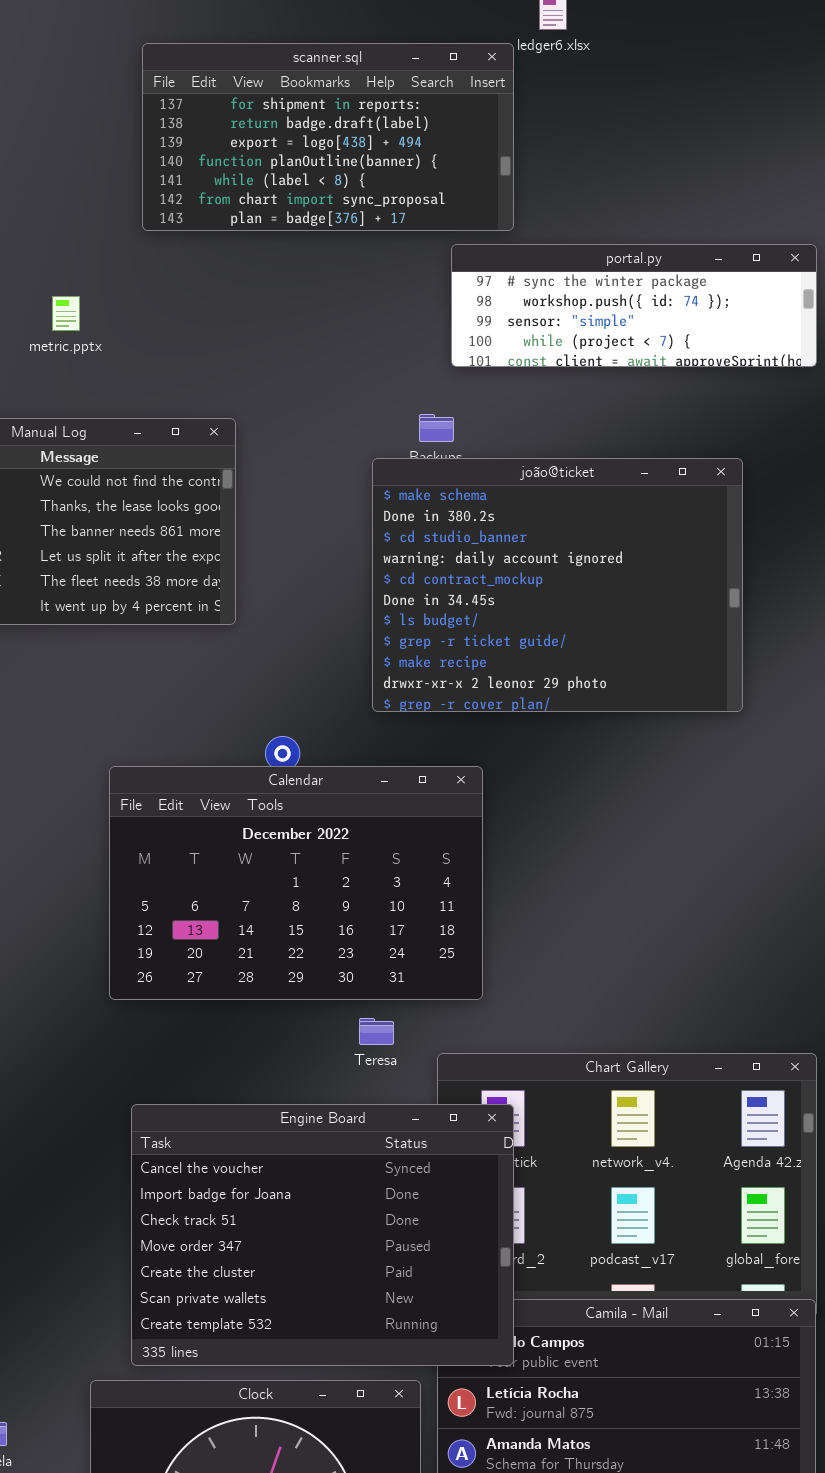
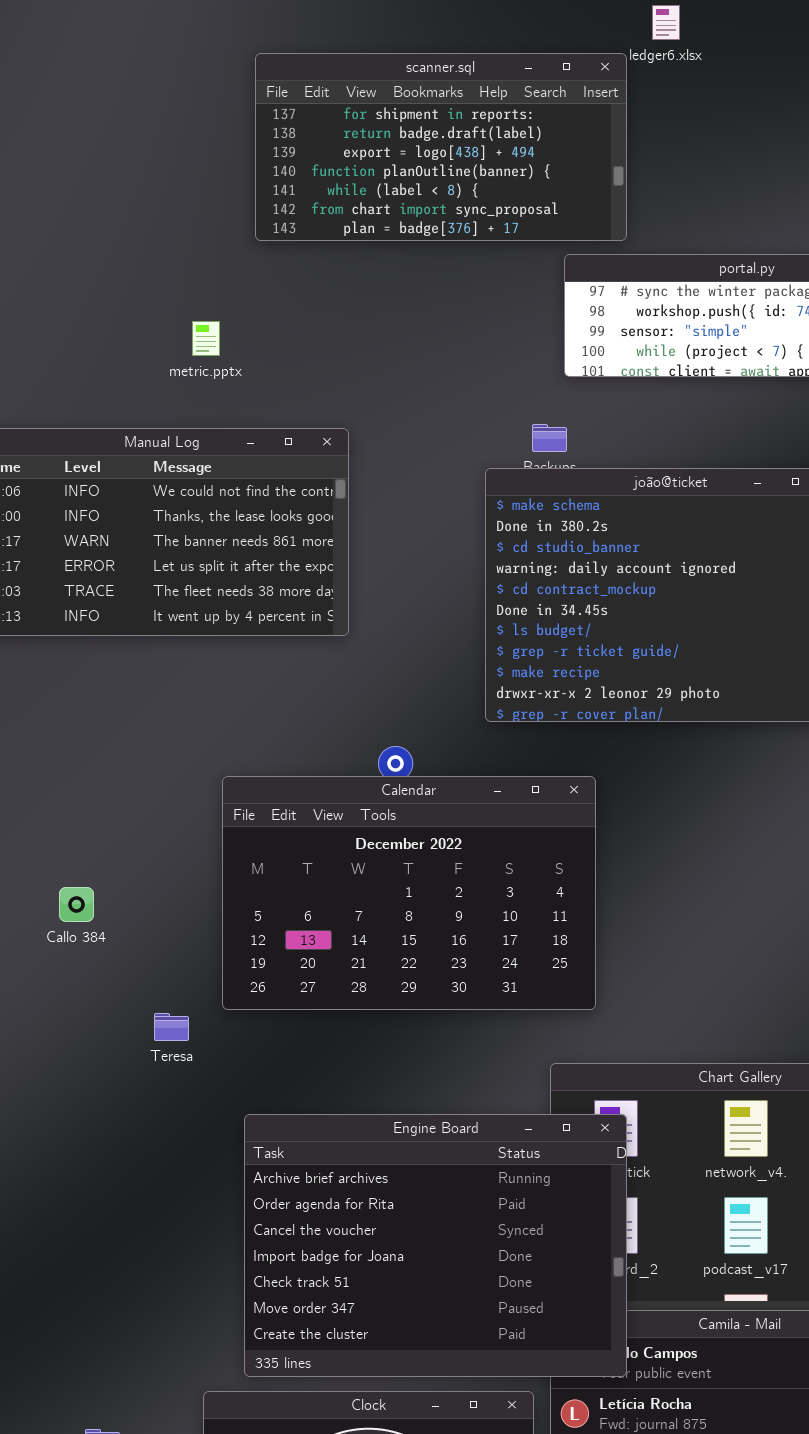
metric.pptx: [52,296,80,331] -> [192,321,220,356], moved
Teresa: [359,1018,394,1045] -> [154,1013,189,1041], moved
Engine Board: [131,1104,514,1366] -> [244,1114,627,1377], scrolled up 2 rows

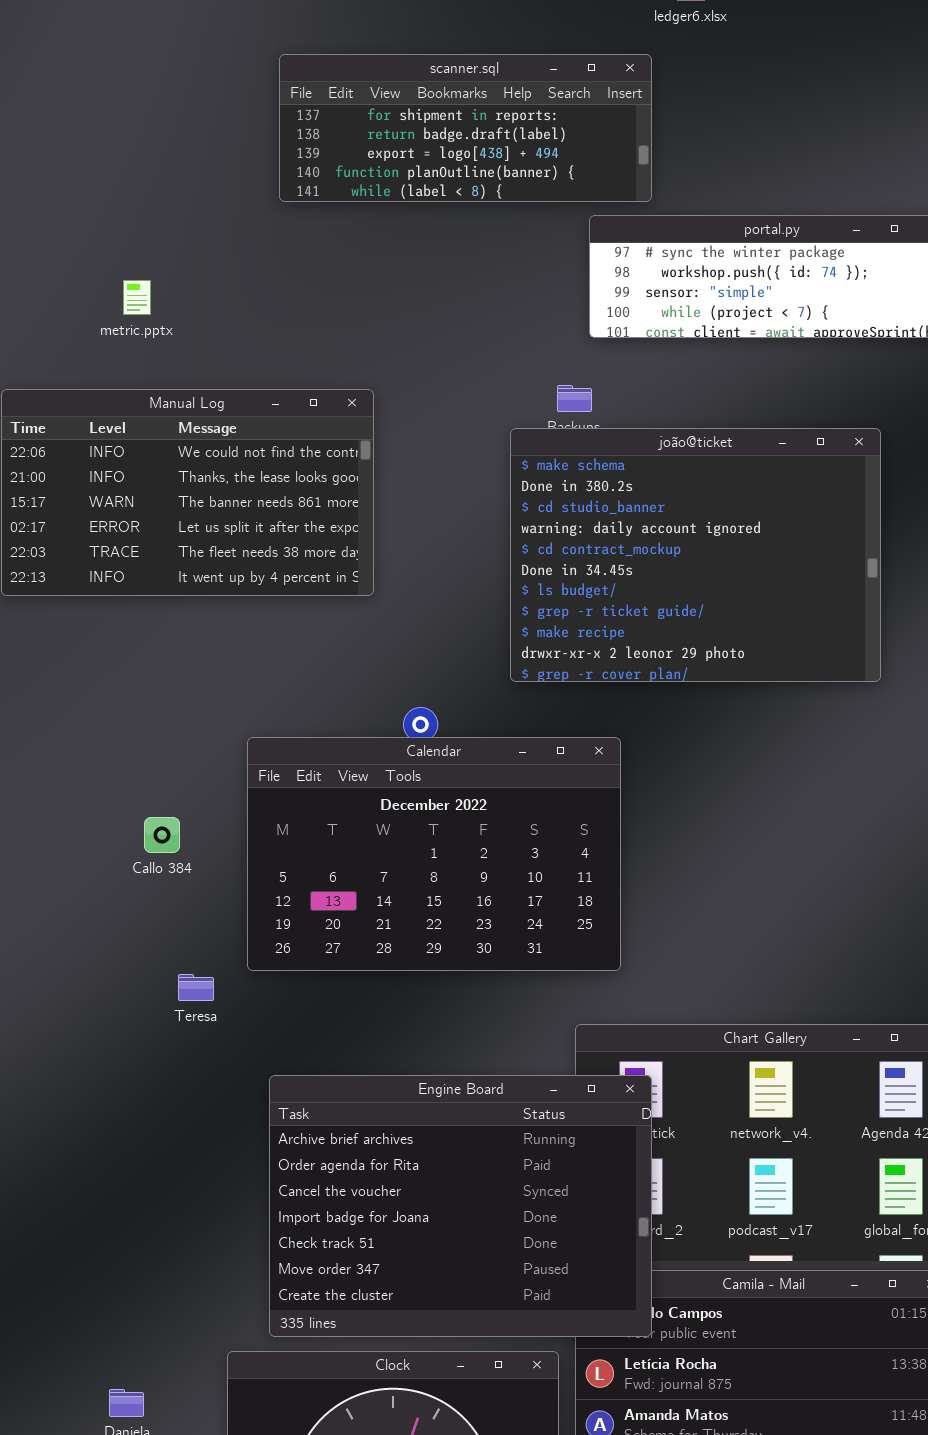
scanner.sql: [255,53,627,241] -> [279,54,652,202], resized
metric.pptx: [192,321,220,356] -> [123,280,151,315], moved
Callo 384: [59,887,94,922] -> [144,817,180,853], moved

